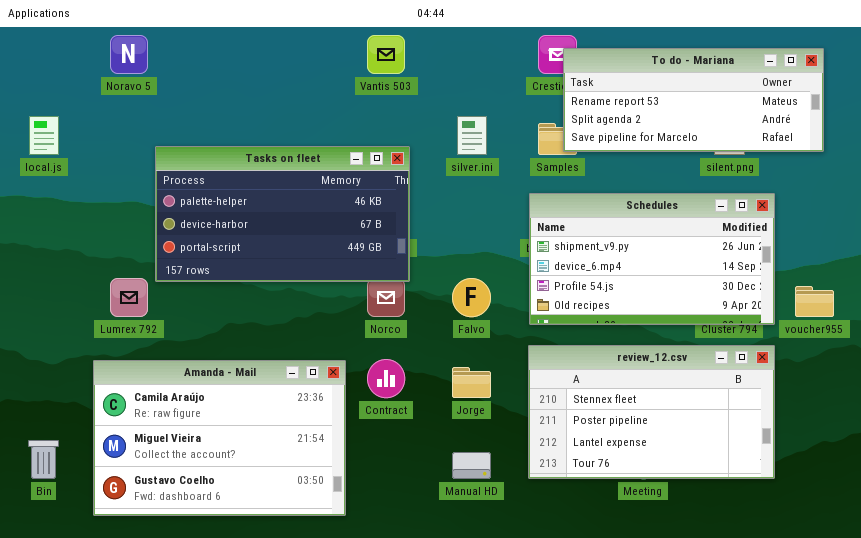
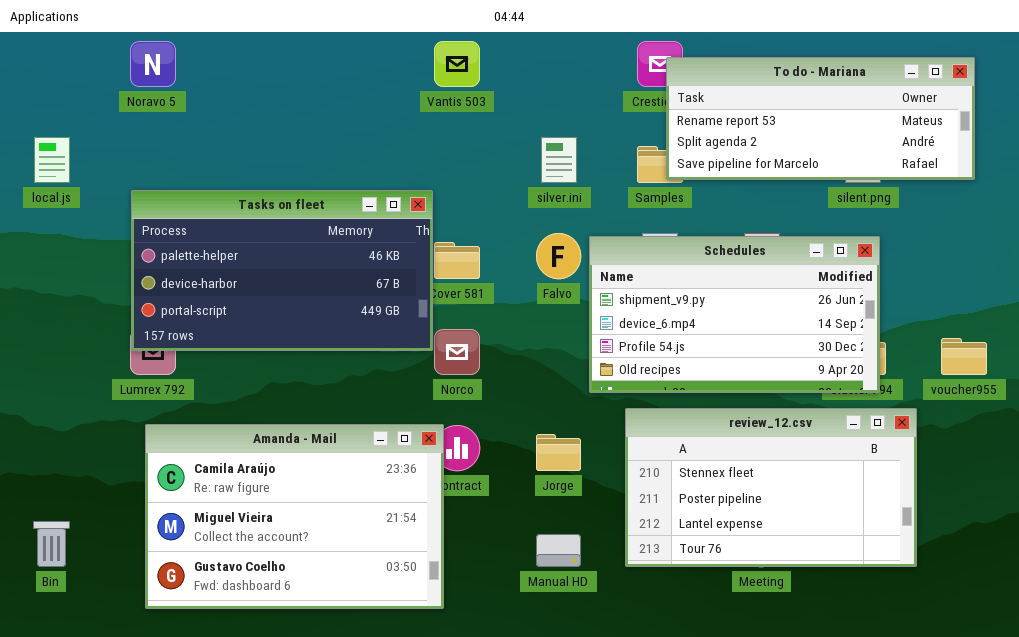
Tasks on fleet: [155,146,410,282] -> [131,190,433,351], moved
Schedules: [529,193,775,325] -> [589,236,880,393], moved
Falvo: [452,278,491,317] -> [536,233,581,279], moved
Amanda - Mail: [93,360,346,516] -> [145,424,444,609], moved

